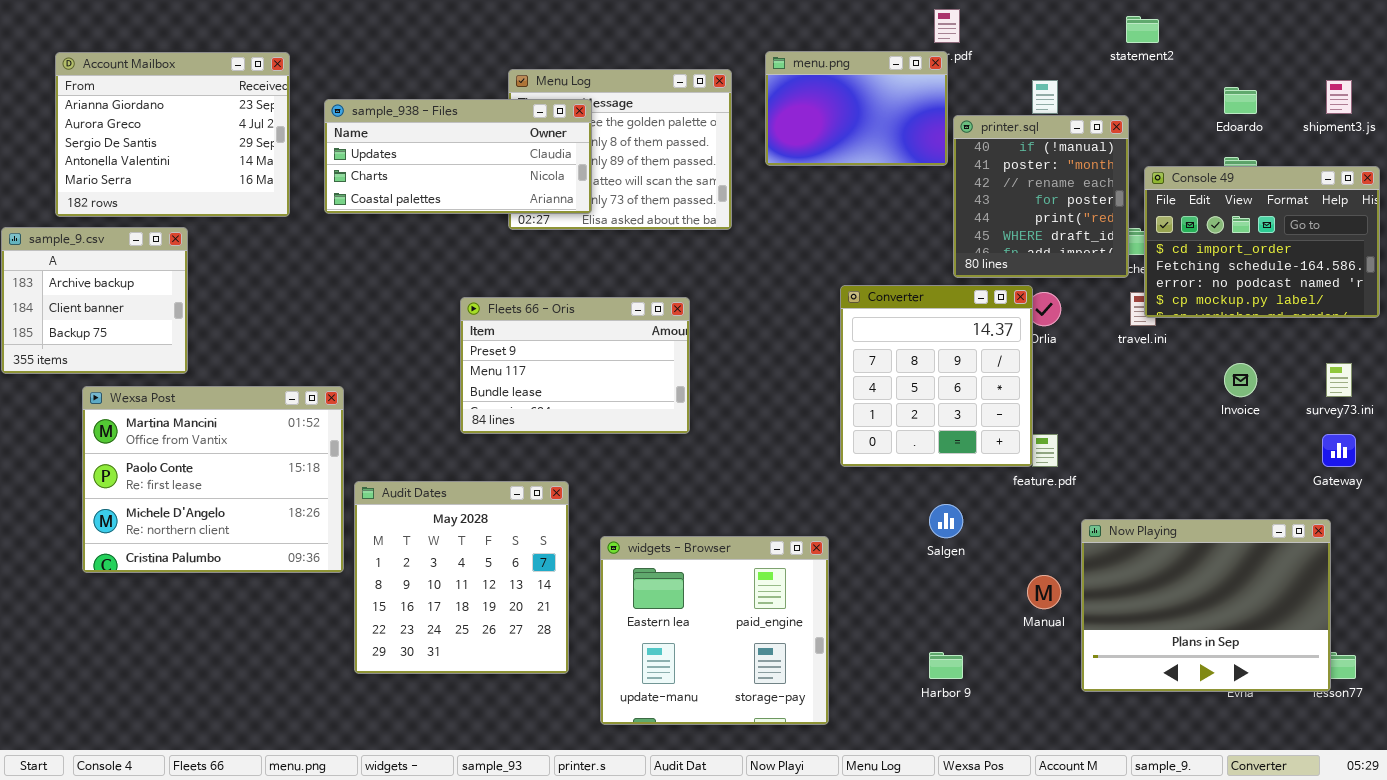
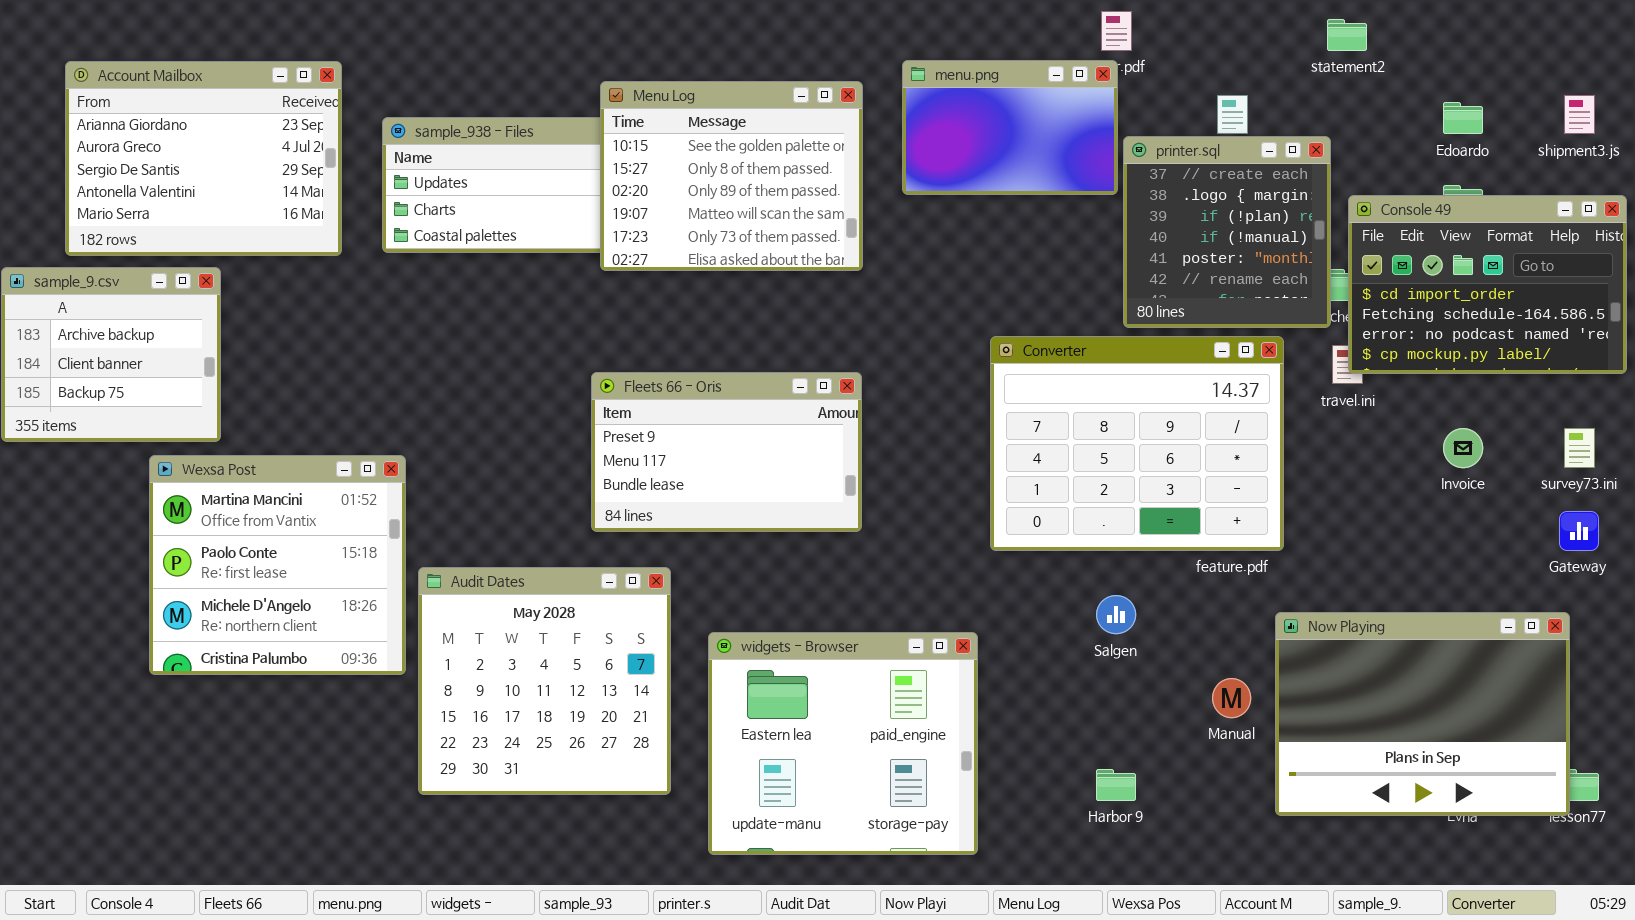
Menu Log: [508,69,732,230] -> [600,81,863,271], raised
printer.sql: [953,115,1129,278] -> [1123,136,1331,328], scrolled up 3 rows
Converter: [840,285,1033,467] -> [990,336,1284,551], resized
Fleets 66 - Oris: [460,297,690,434] -> [591,372,862,532], moved
Wexsa Post: [82,386,344,573] -> [149,455,406,675], resized

